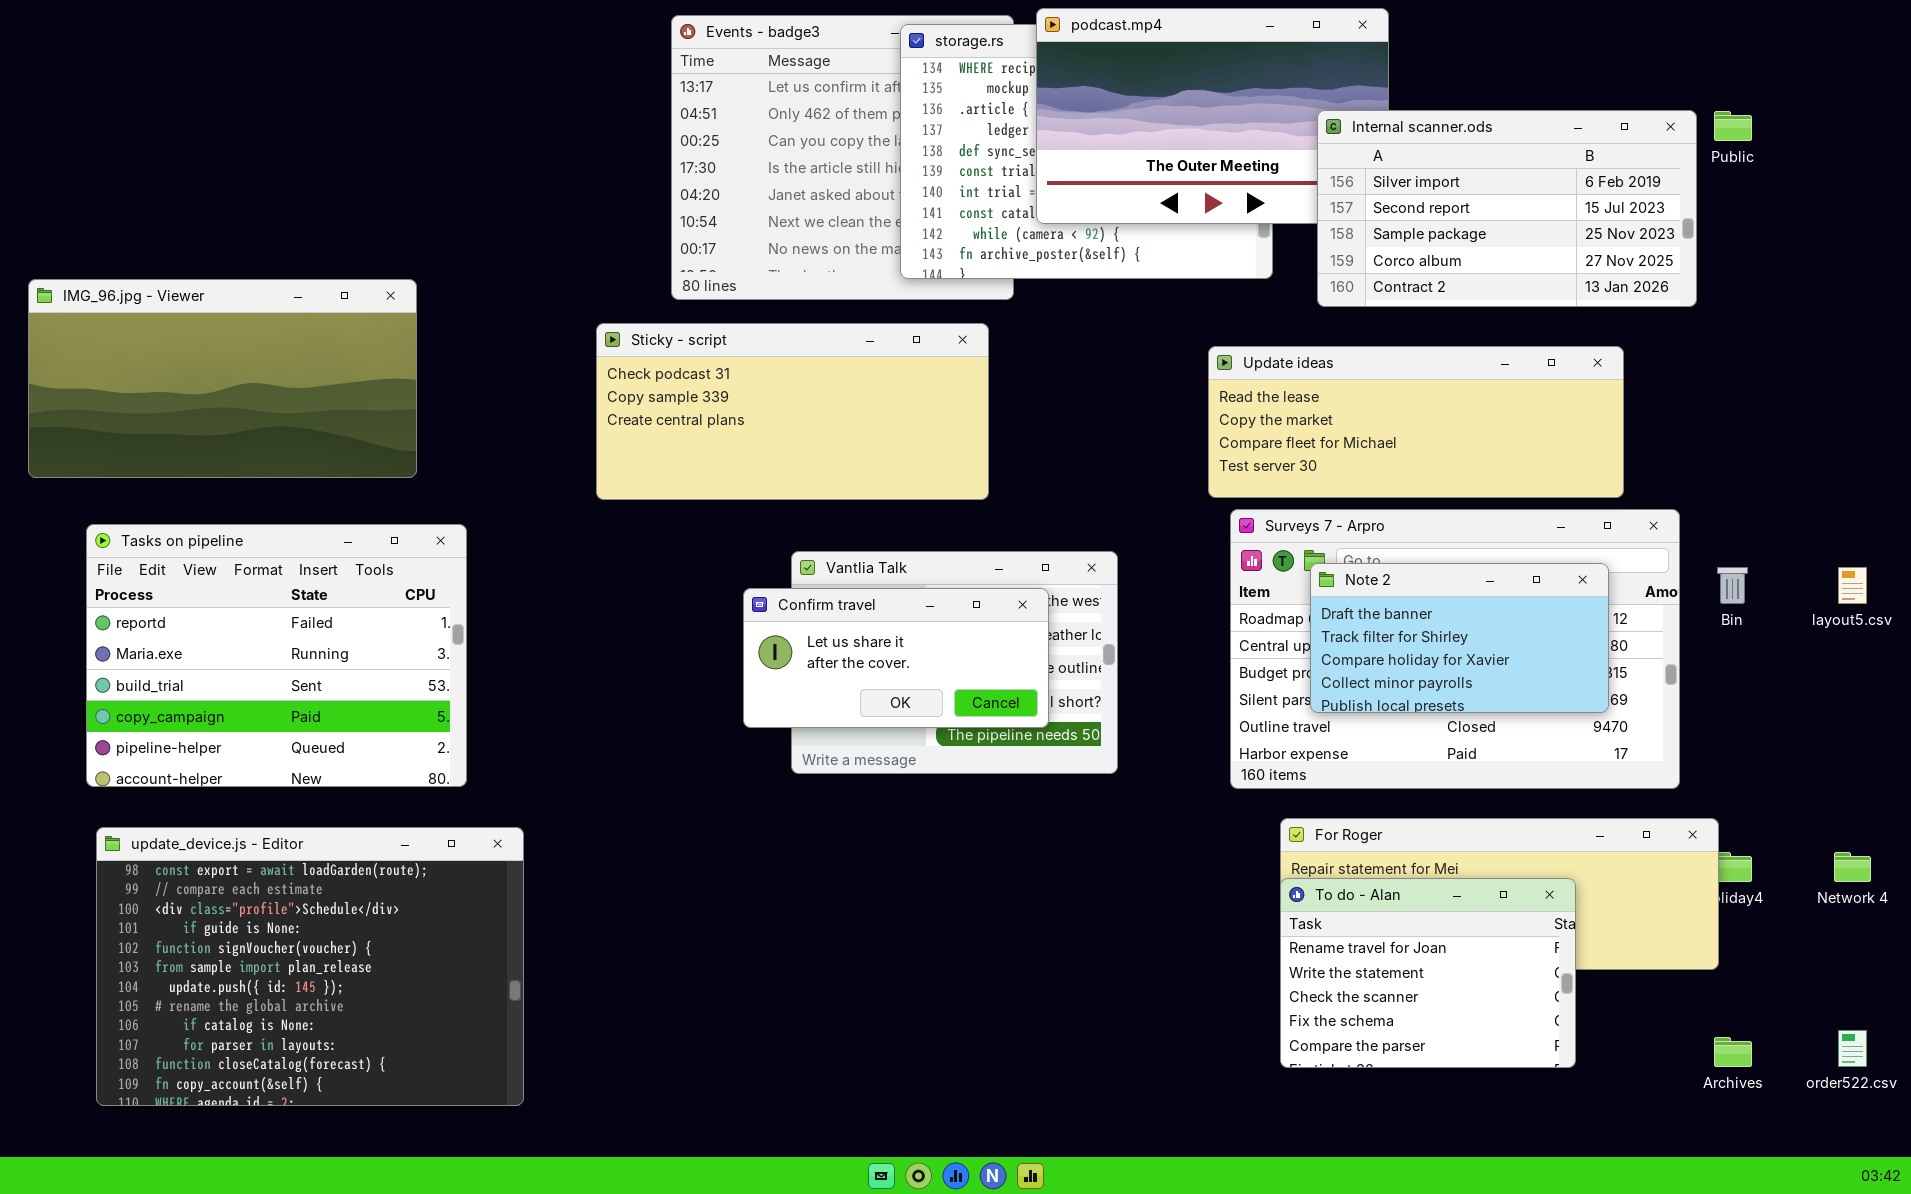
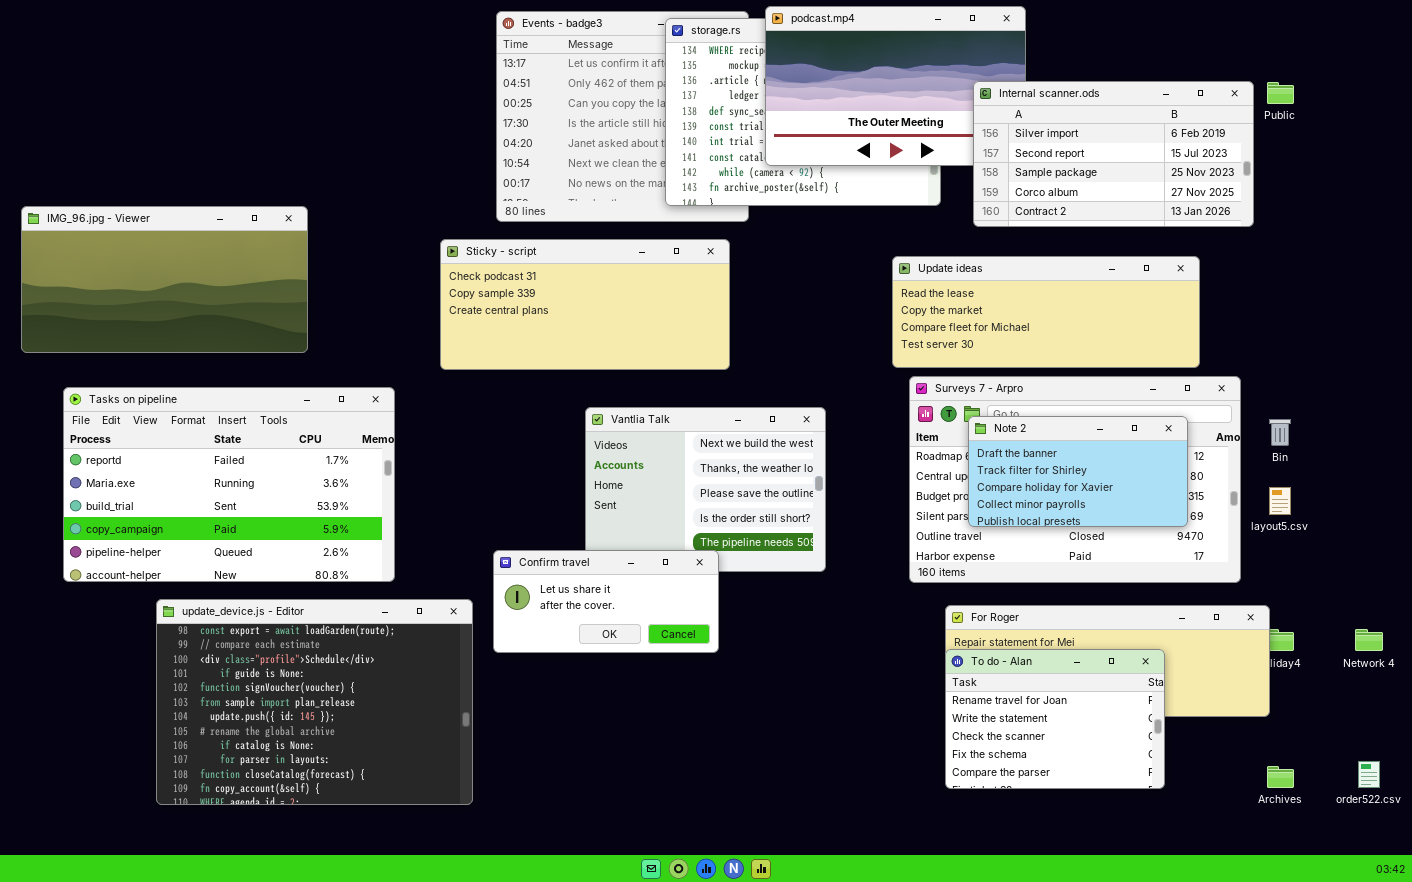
Tasks on pipeline: [86,524,467,787] -> [63,387,395,582], resized
layout5.csv: [1838,567,1867,604] -> [1269,487,1291,515], moved
Confirm travel: [743,588,1049,728] -> [493,550,719,653], moved
update_device.js - Editor: [96,827,524,1106] -> [156,599,473,805], moved

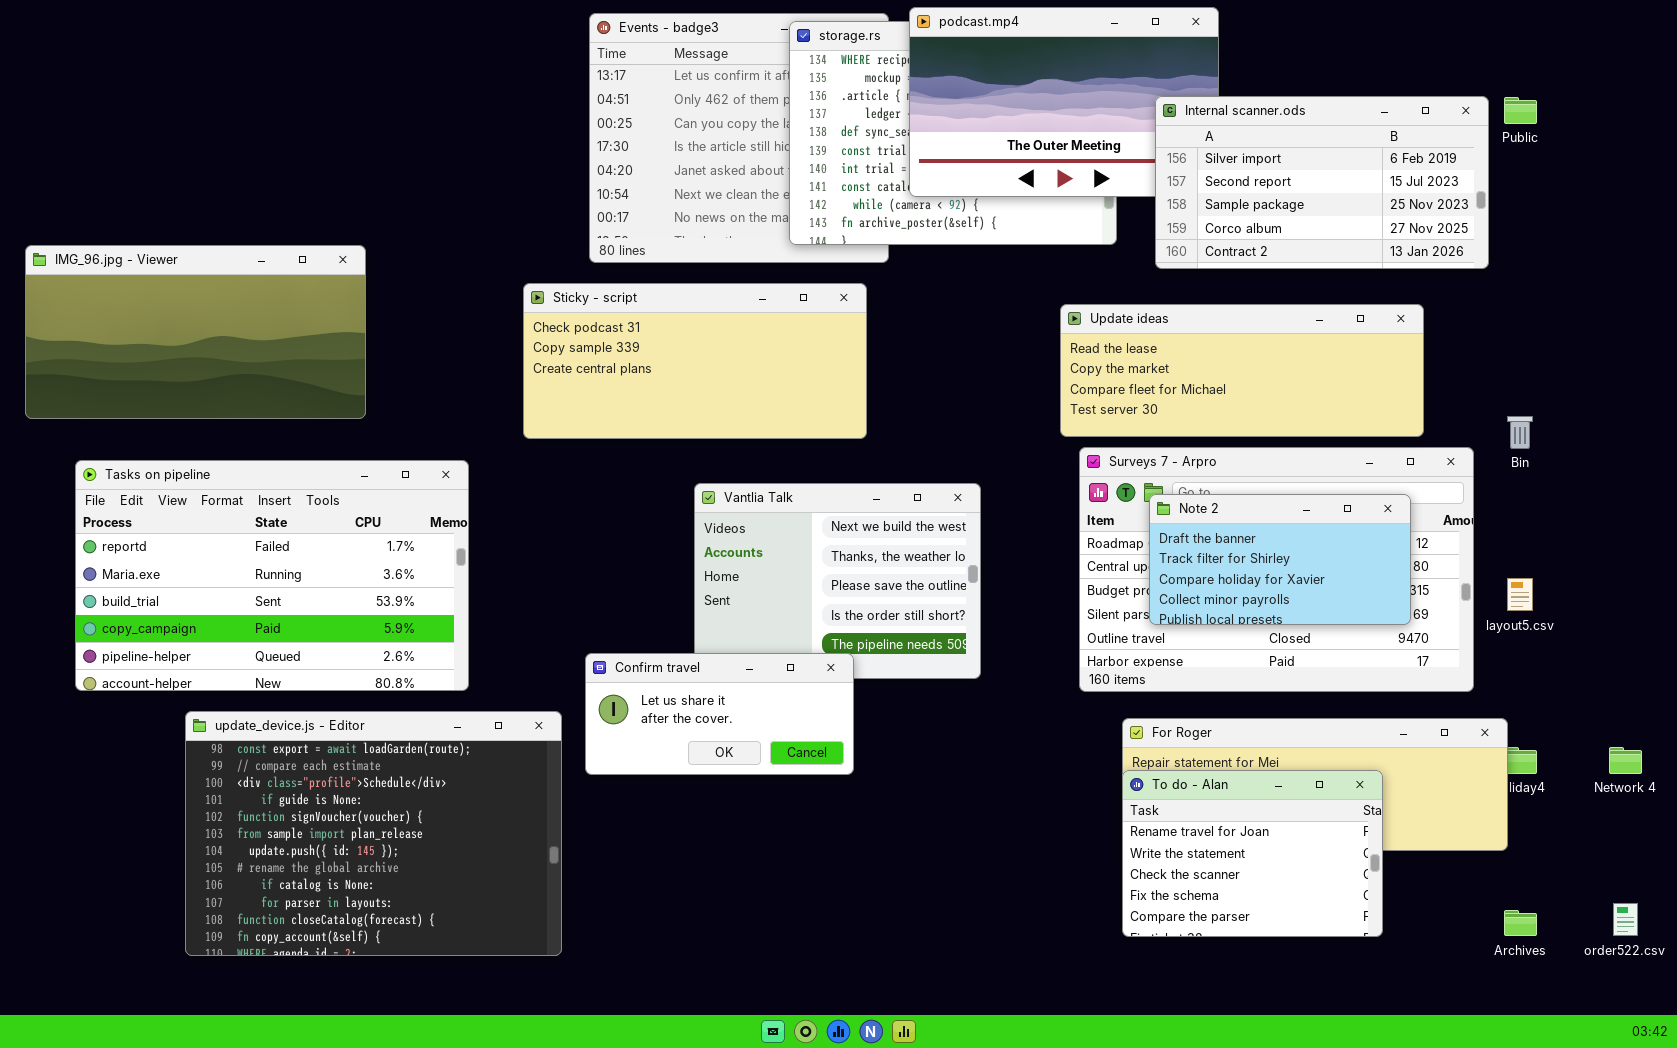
Bin: [1269,419,1291,446] -> [1507,416,1533,449], moved

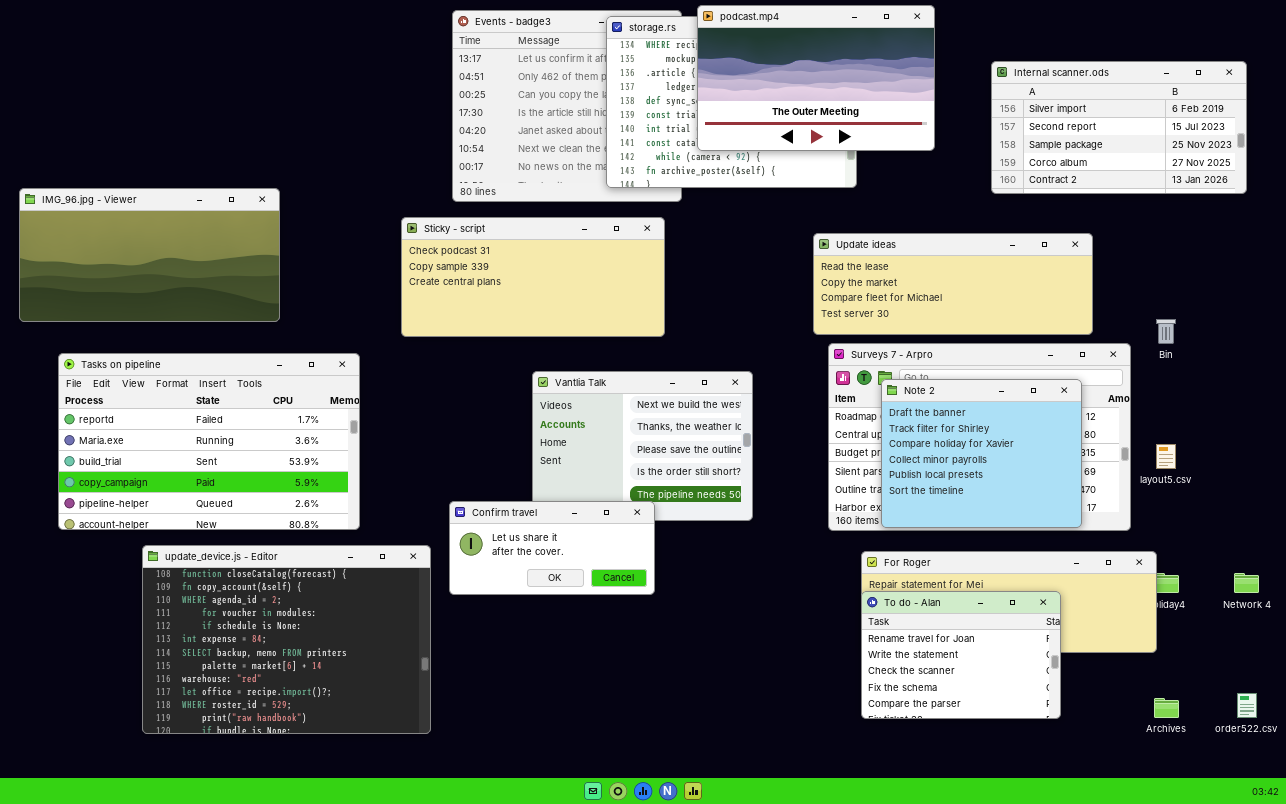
Internal scanner.ods: [1155,96,1489,269] -> [991,61,1247,194], moved
Note 2: [1149,494,1411,625] -> [881,379,1082,528], resized
update_device.js - Editor: [185,711,562,956] -> [142,545,431,734], scrolled down 10 rows

